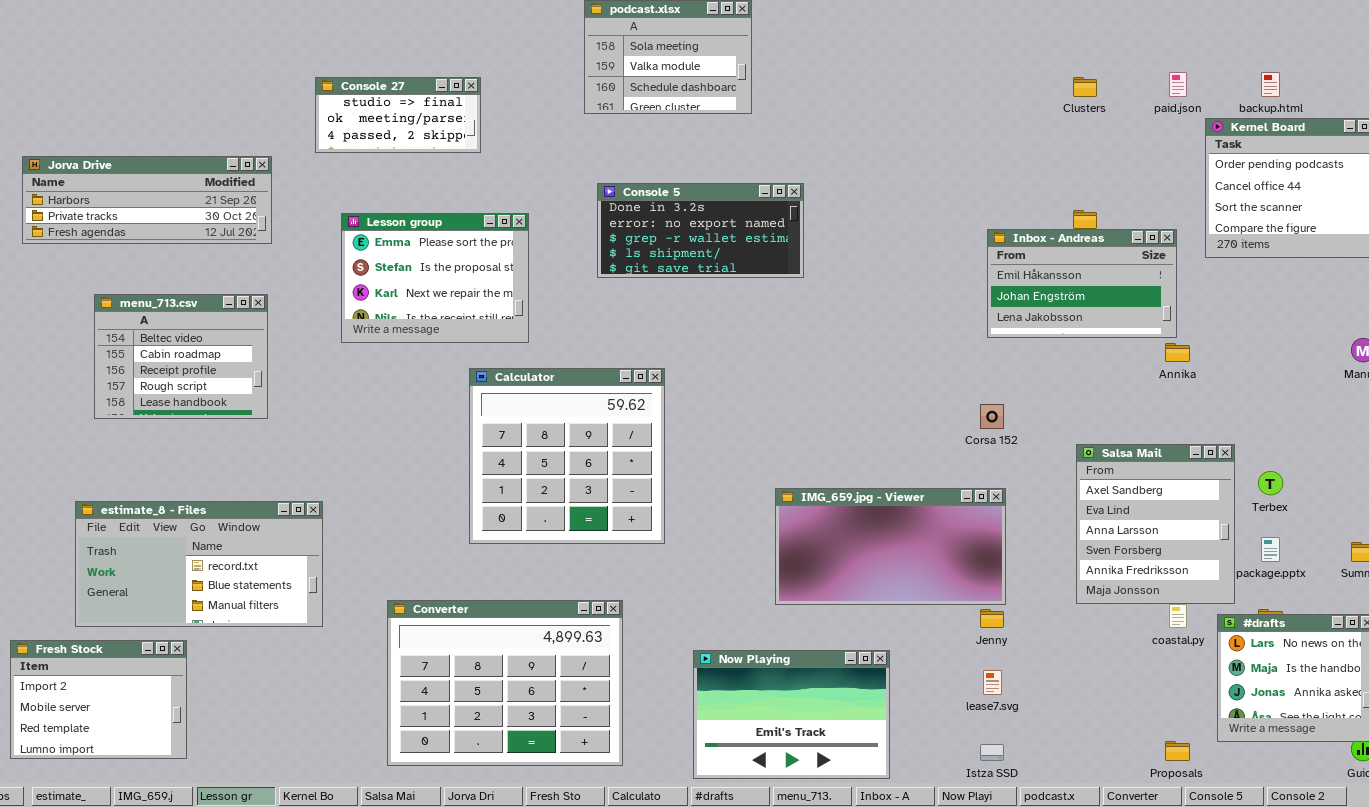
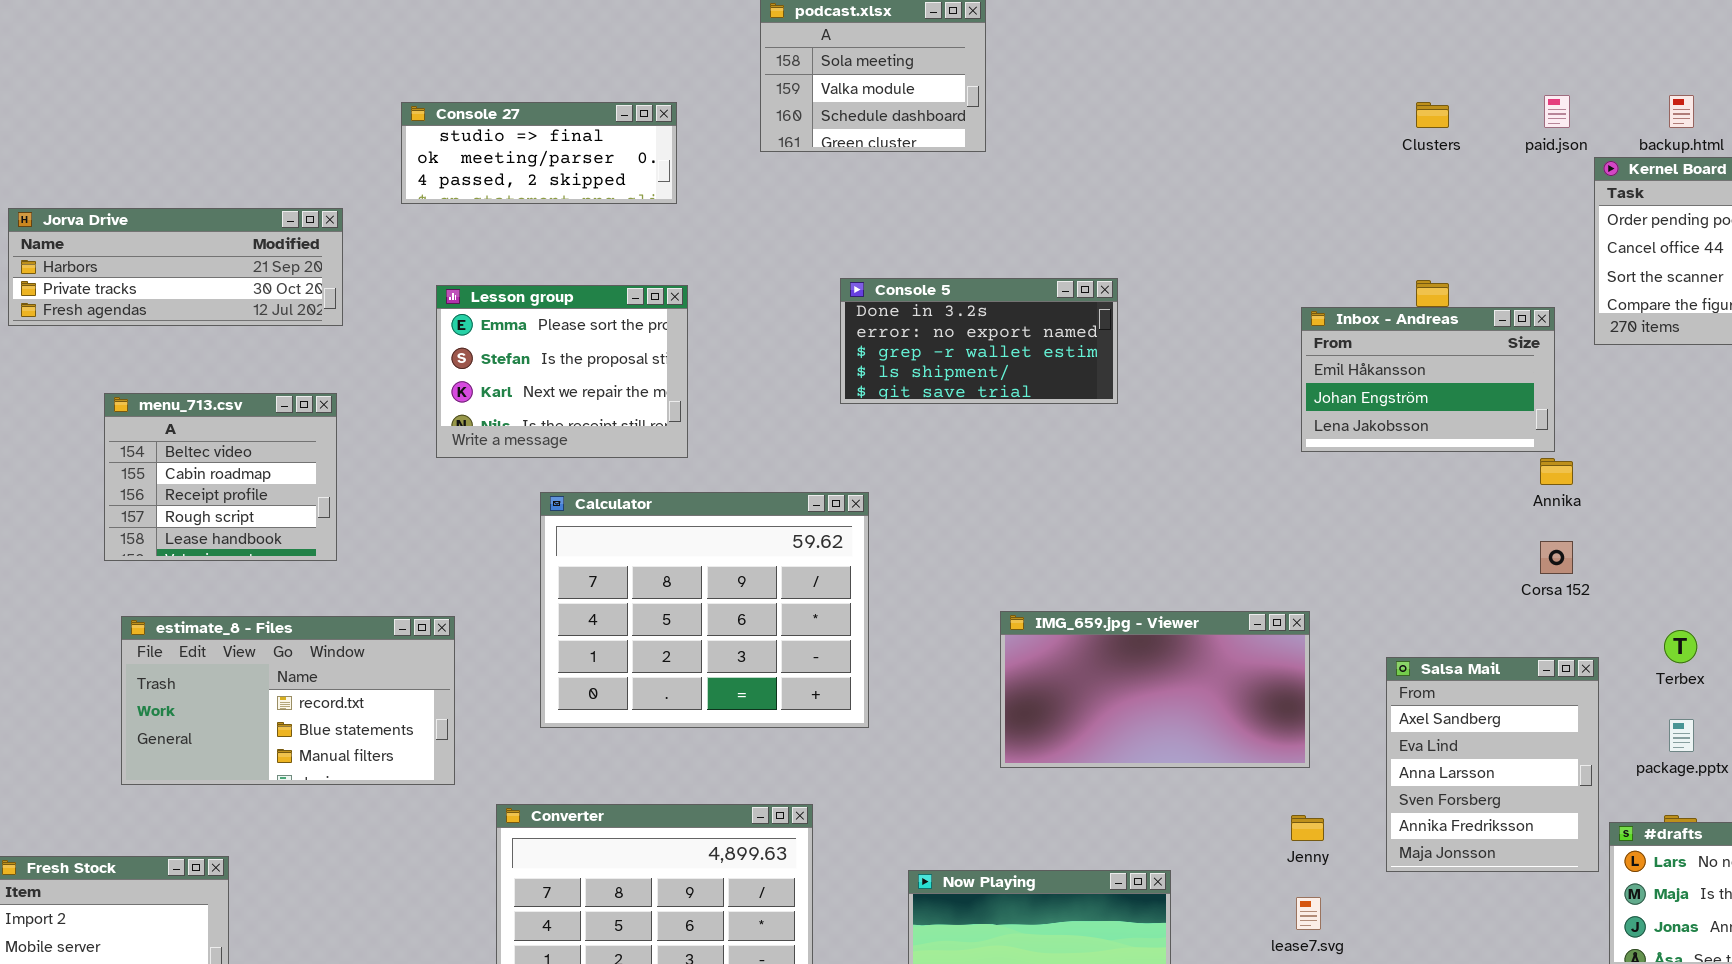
Console 27: [315,77,481,153] -> [401,102,677,204], resized
Console 5: [597,183,804,278] -> [840,278,1118,404], moved
Calculator: [469,368,665,544] -> [540,492,869,728], resized
Corsa 152: [980,404,1004,429] -> [1540,541,1573,574], moved
Salsa Mail: [1076,444,1235,604] -> [1386,657,1599,872], moved
IMG_659.jpg - Viewer: [775,488,1006,605] -> [1000,611,1310,768], moved
estimate_8 - Files: [75,501,323,627] -> [121,616,455,785], moved

